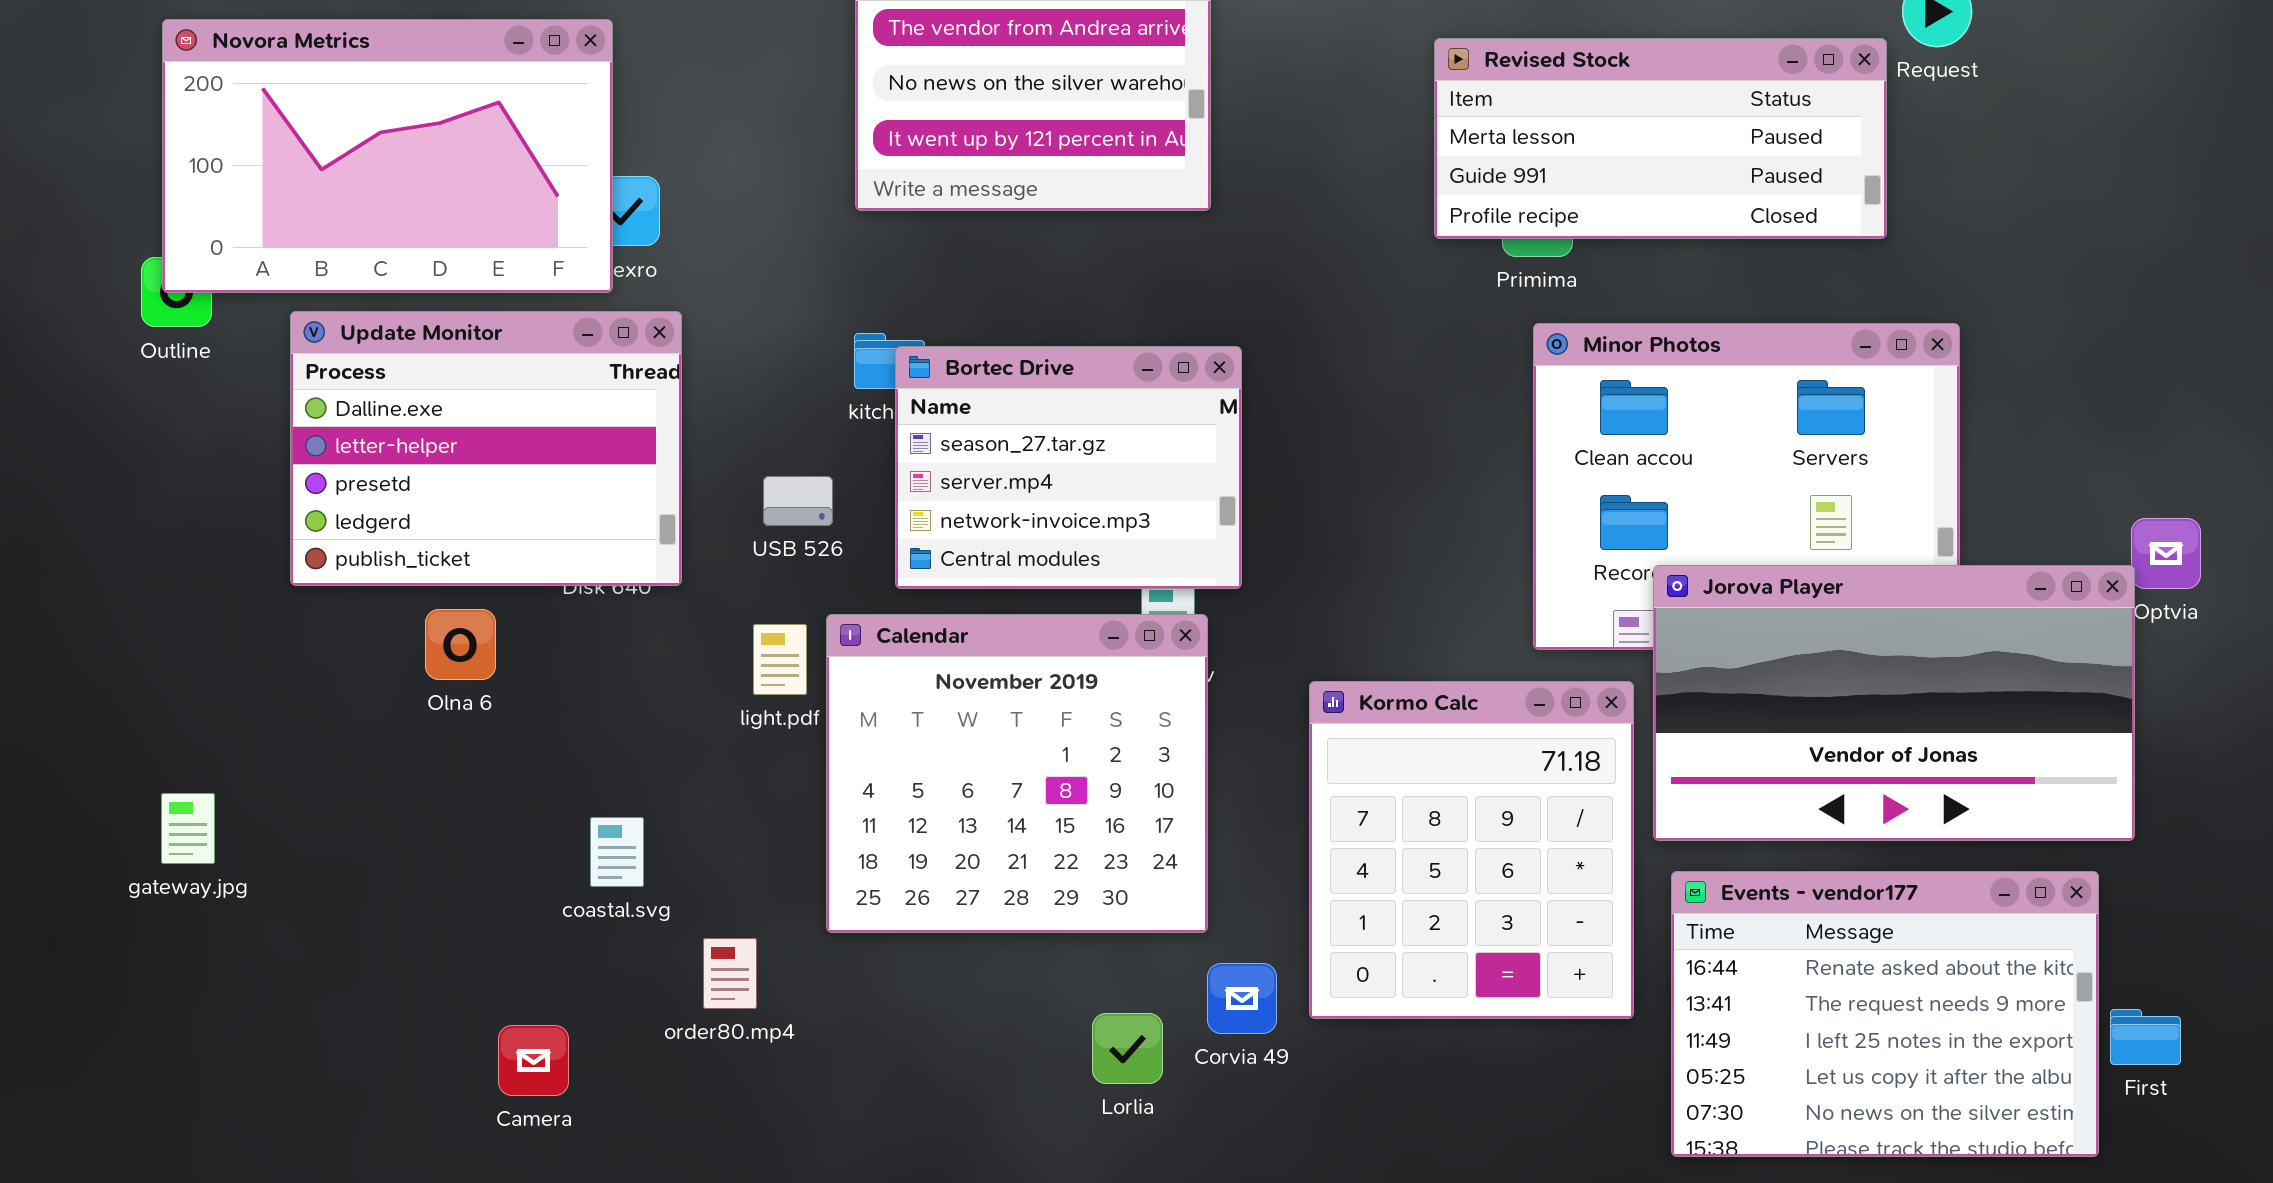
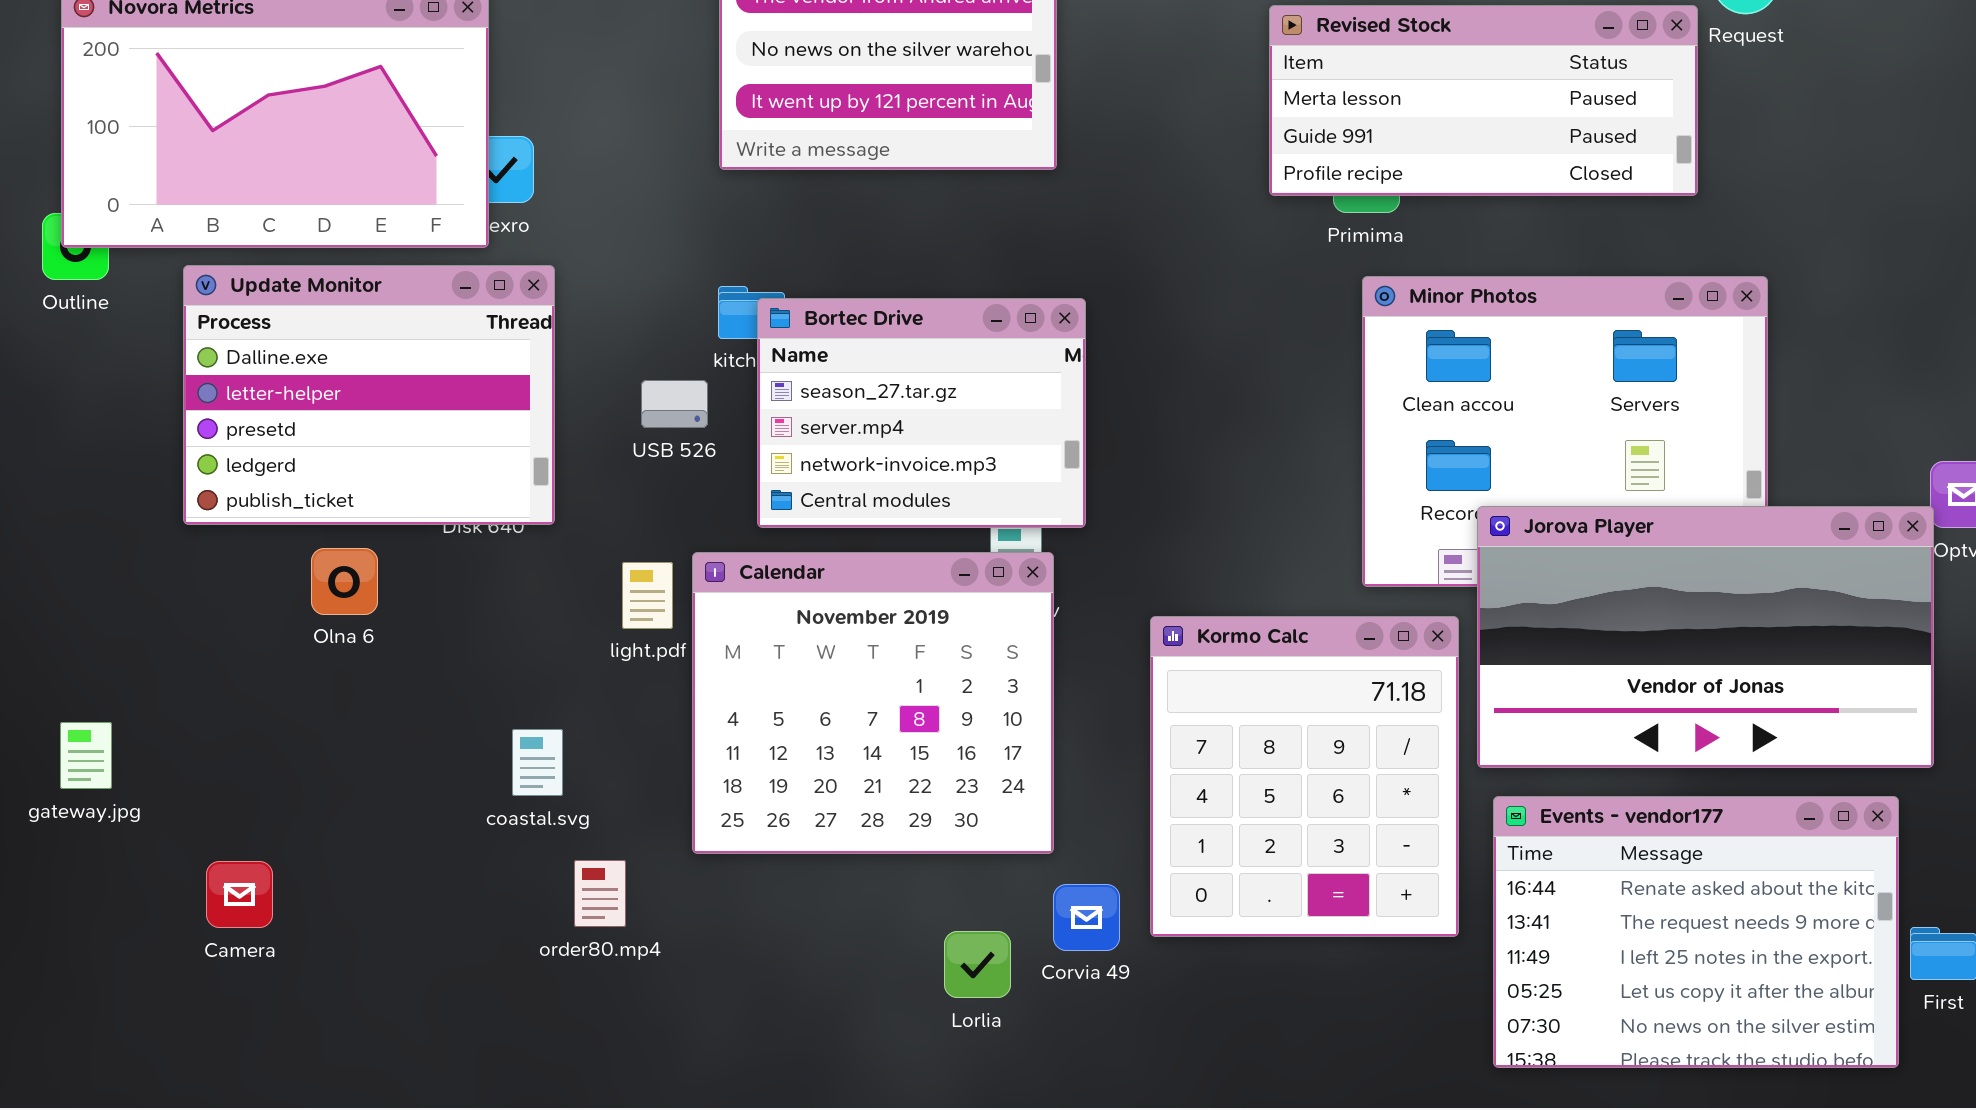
USB 526: [763,476,833,526] -> [641,380,708,428], moved
coastal.svg: [590,817,644,887] -> [512,729,563,796], moved
Camera: [498,1025,569,1096] -> [206,861,273,928], moved

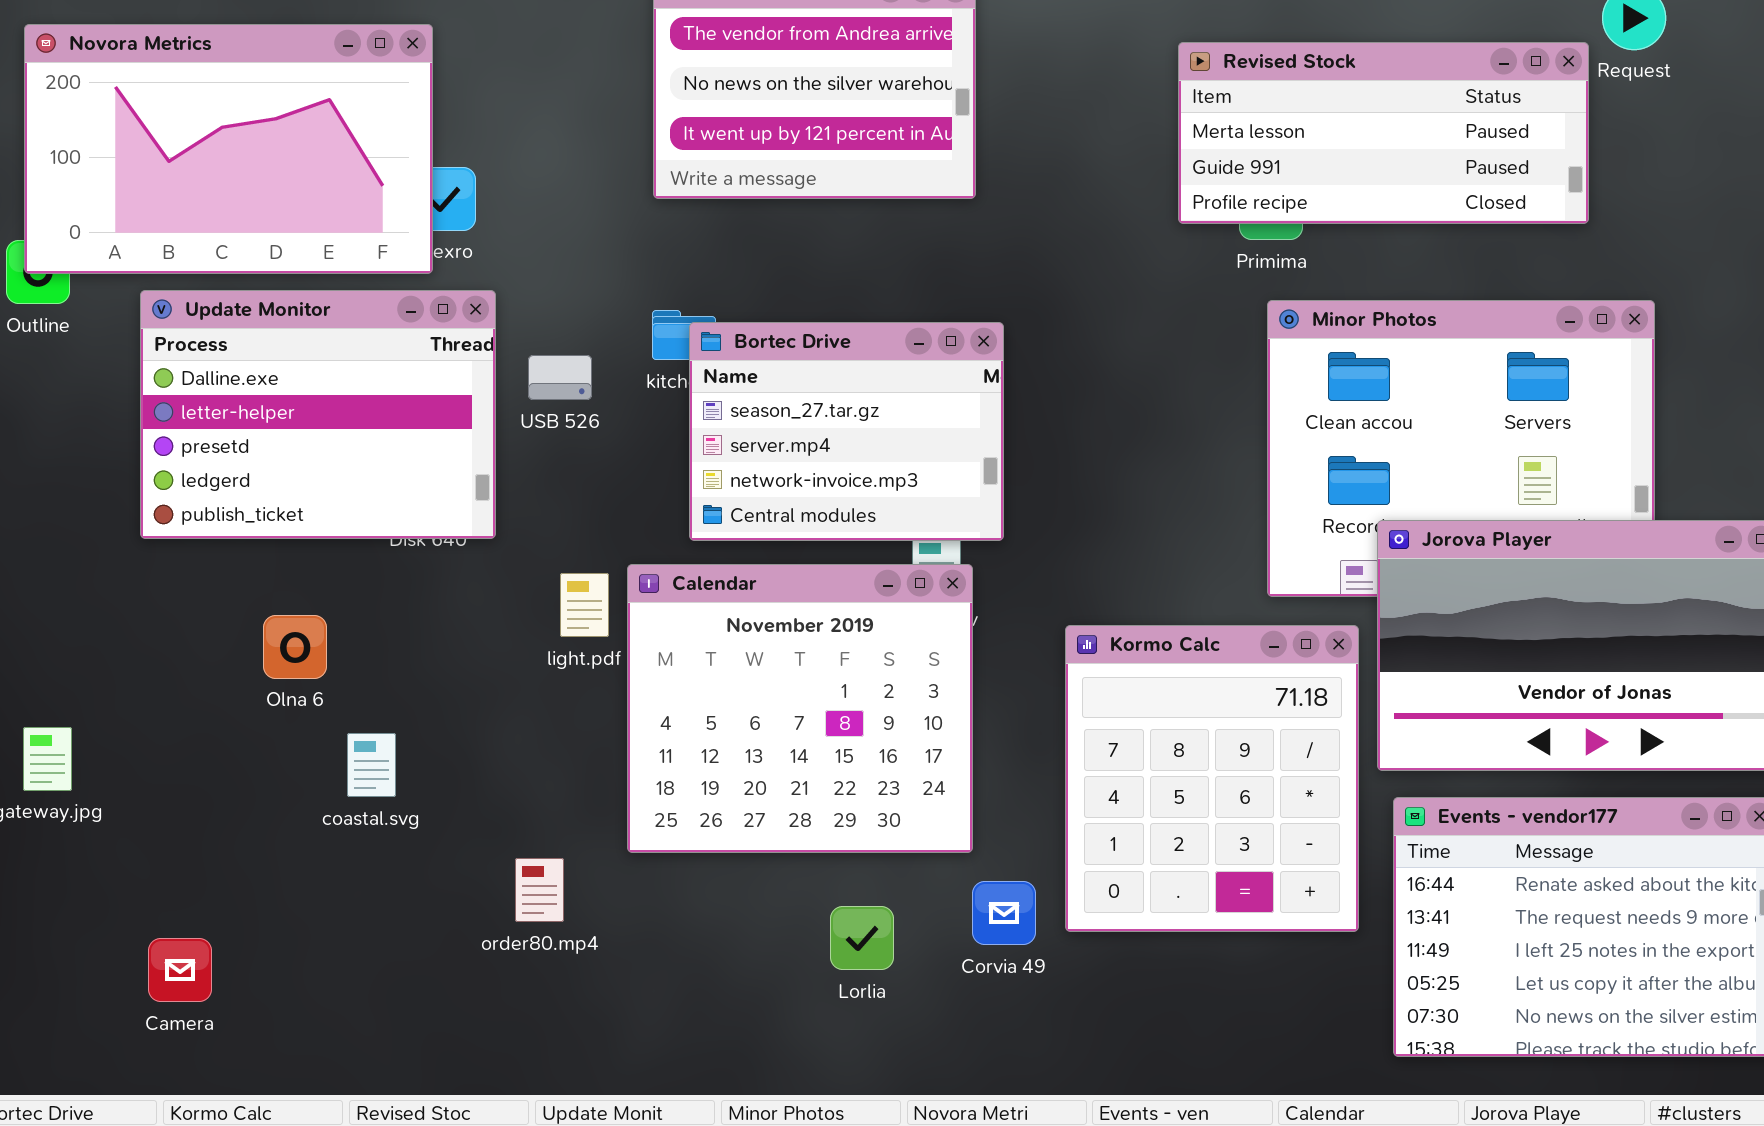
USB 526: [641,380,708,428] -> [528,355,592,400], moved
Olna 6: [311,548,378,615] -> [263,615,327,679], moved
coastal.svg: [512,729,563,796] -> [347,733,396,797], moved
Camera: [206,861,273,928] -> [148,938,212,1002], moved
Lorlia: [944,931,1011,998] -> [830,906,894,970], moved

